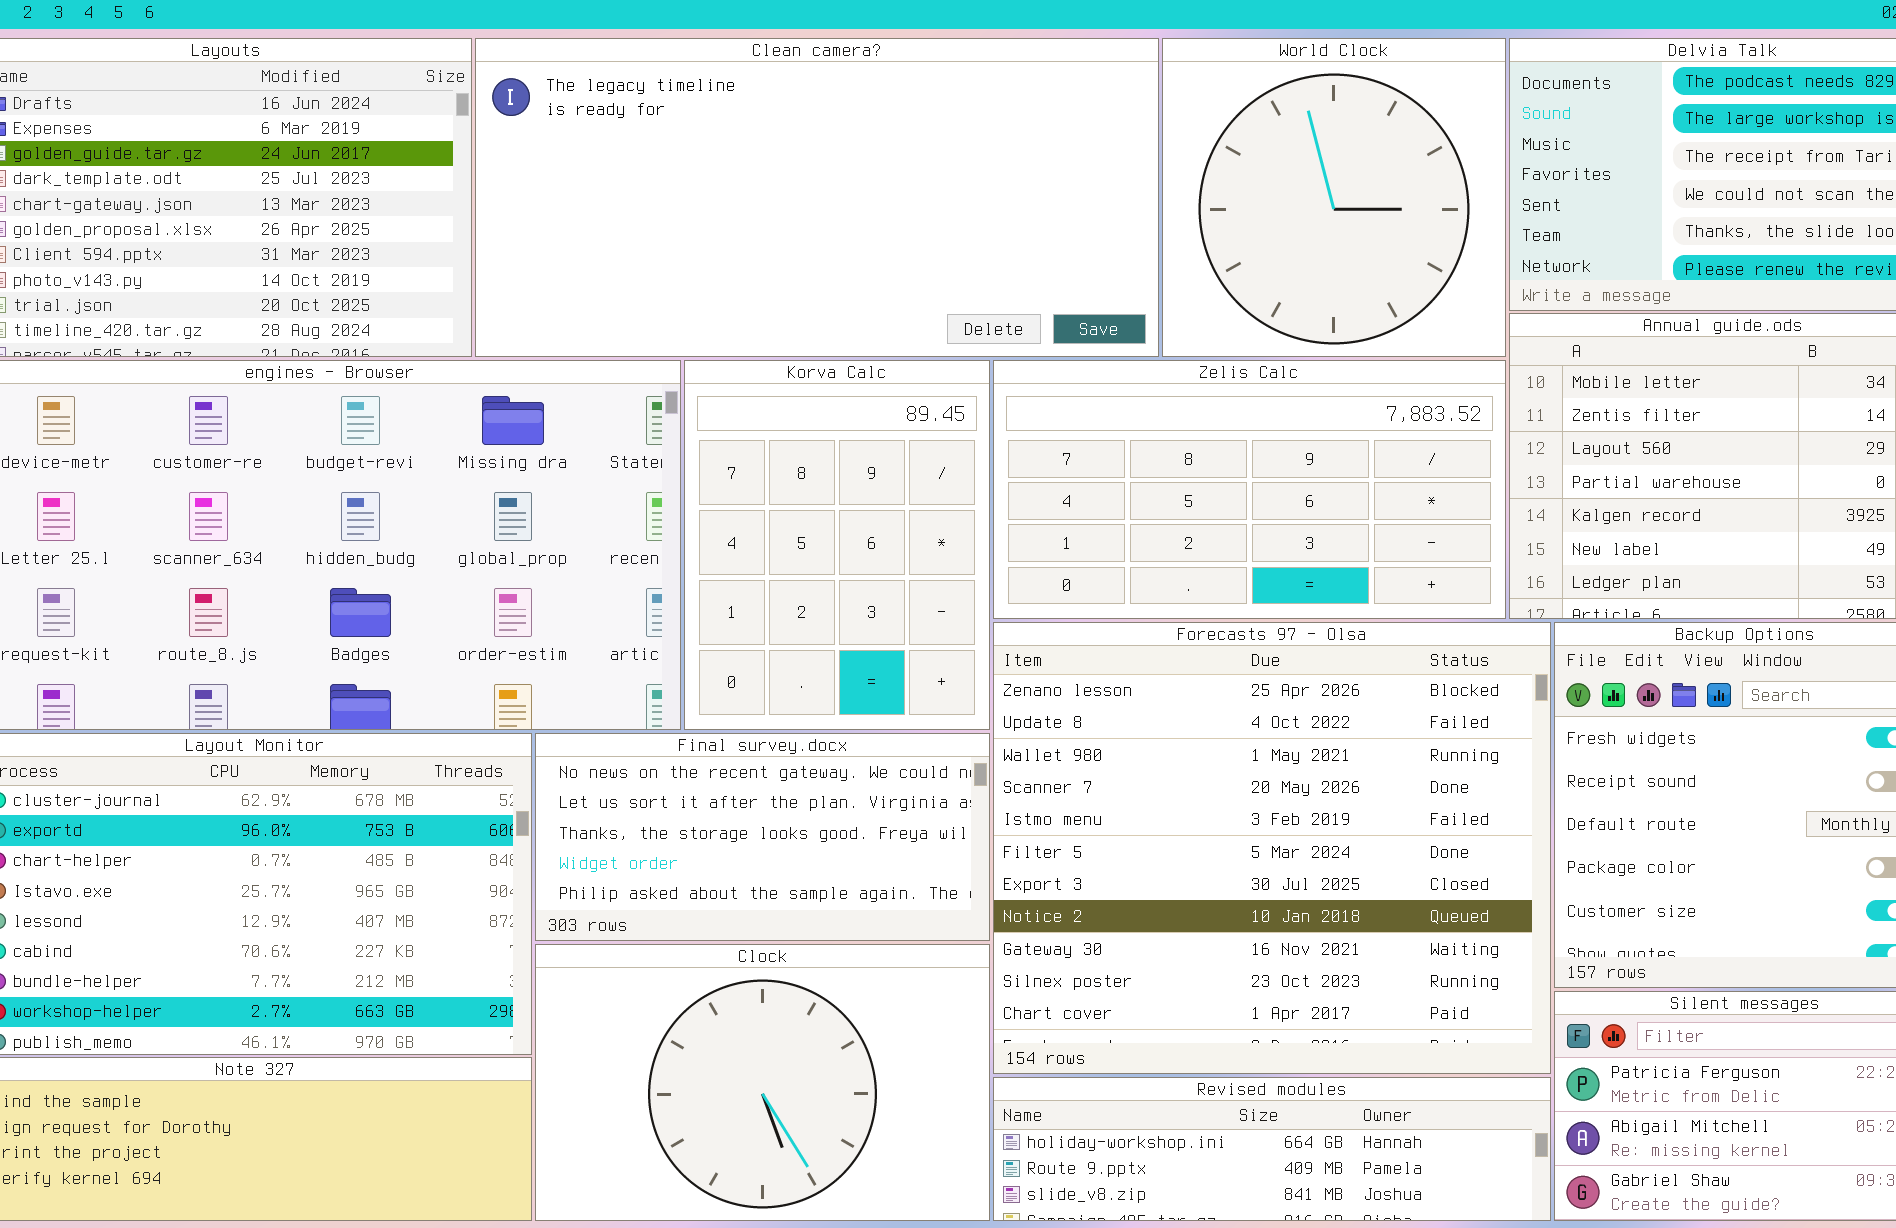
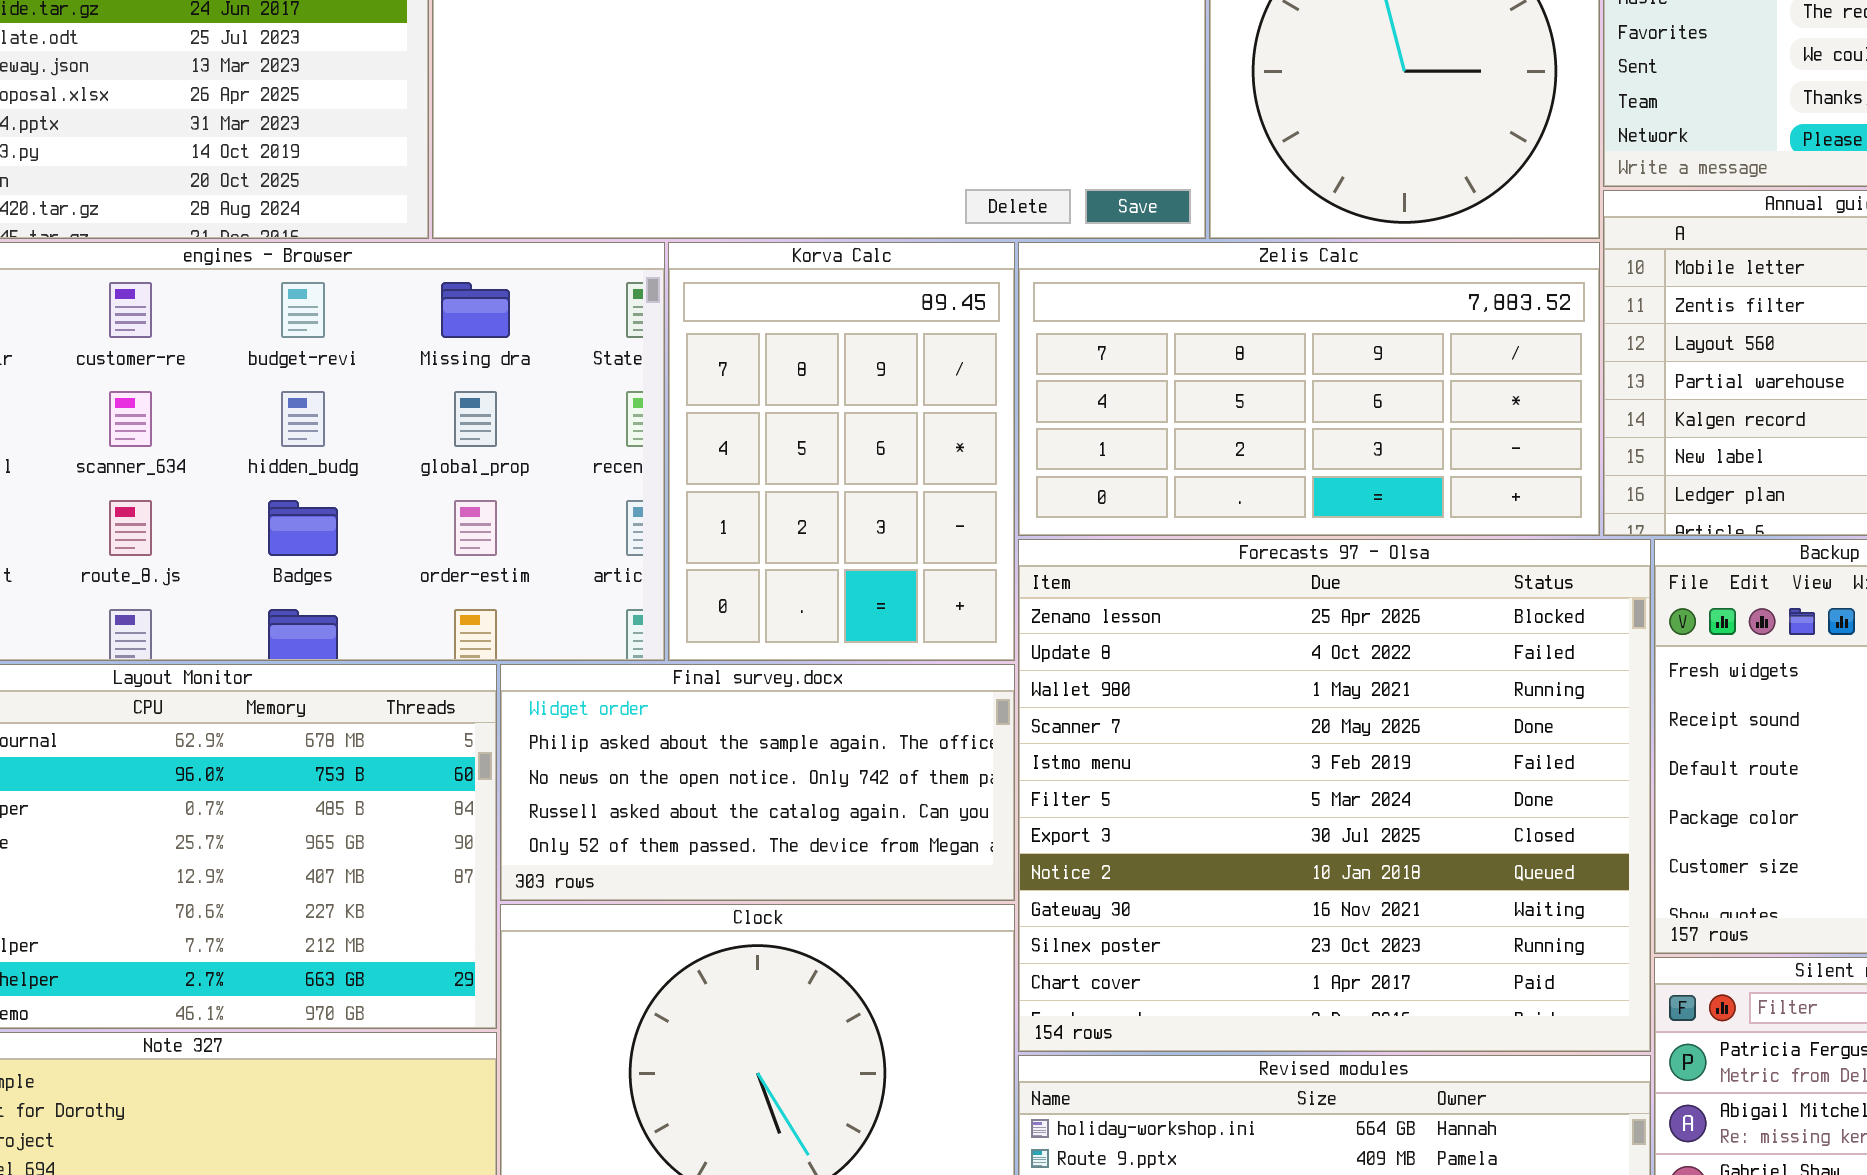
Final survey.docx: [535,733,990,941] -> [500,664,1015,901], scrolled down 3 rows

